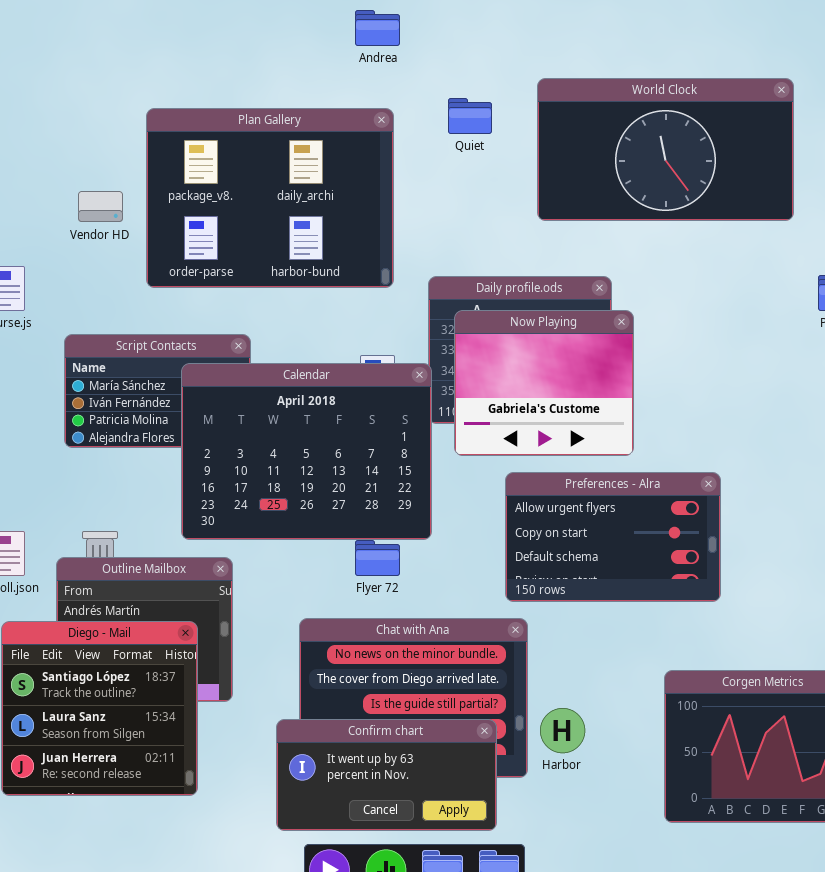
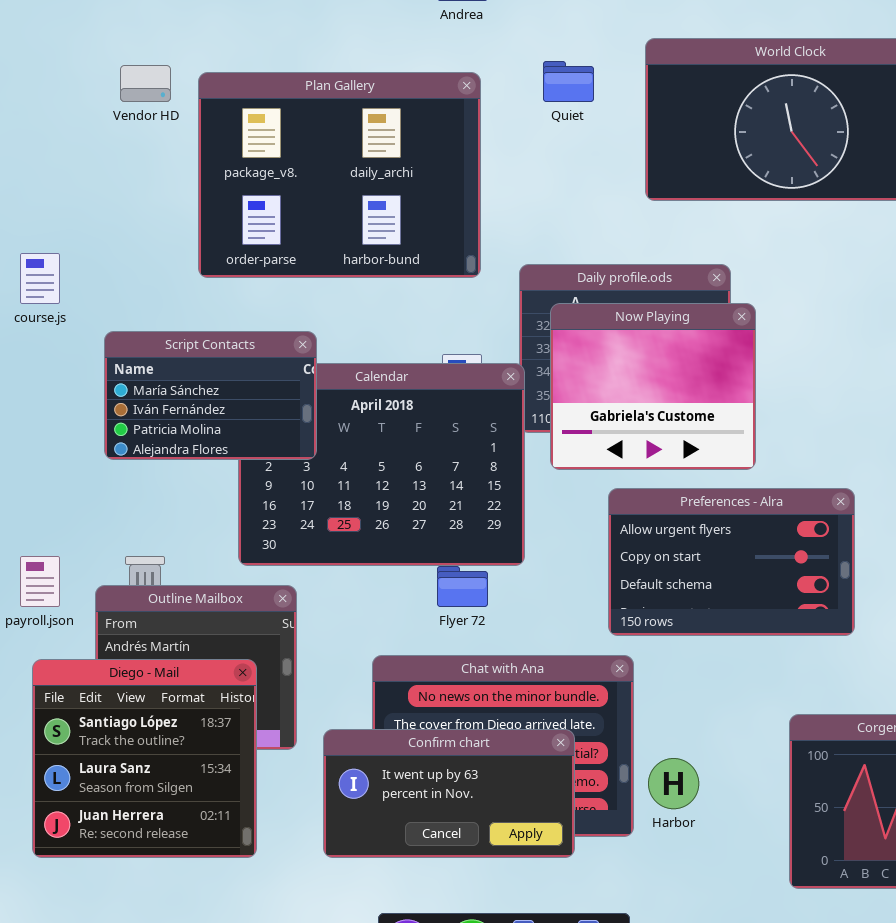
Vendor HD: [78,191,123,222] -> [120,65,171,102], moved
Script Contacts: [64,334,251,448] -> [104,331,317,460], raised
Confirm chart: [276,719,497,831] -> [323,729,575,858], moved

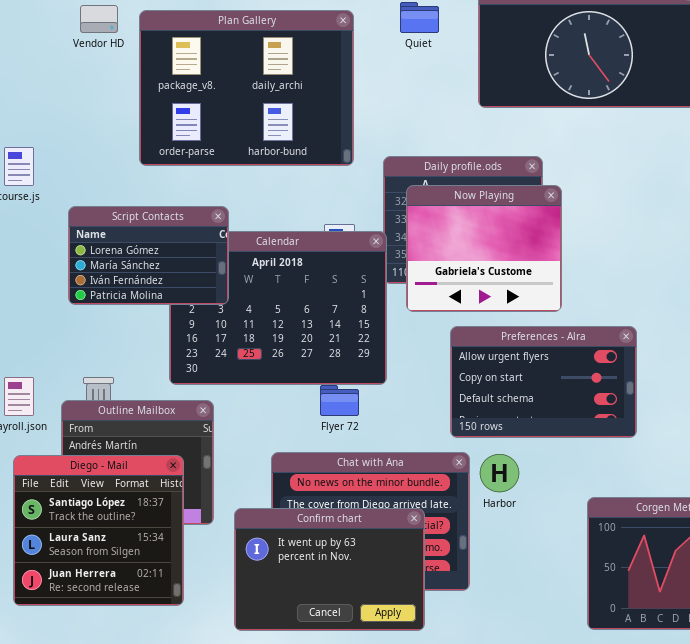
Script Contacts: [104,331,317,460] -> [68,206,229,305], scrolled up 1 row
Confirm chart: [323,729,575,858] -> [234,508,425,631], resized
Harbor: [648,758,699,809] -> [480,454,519,492], moved

